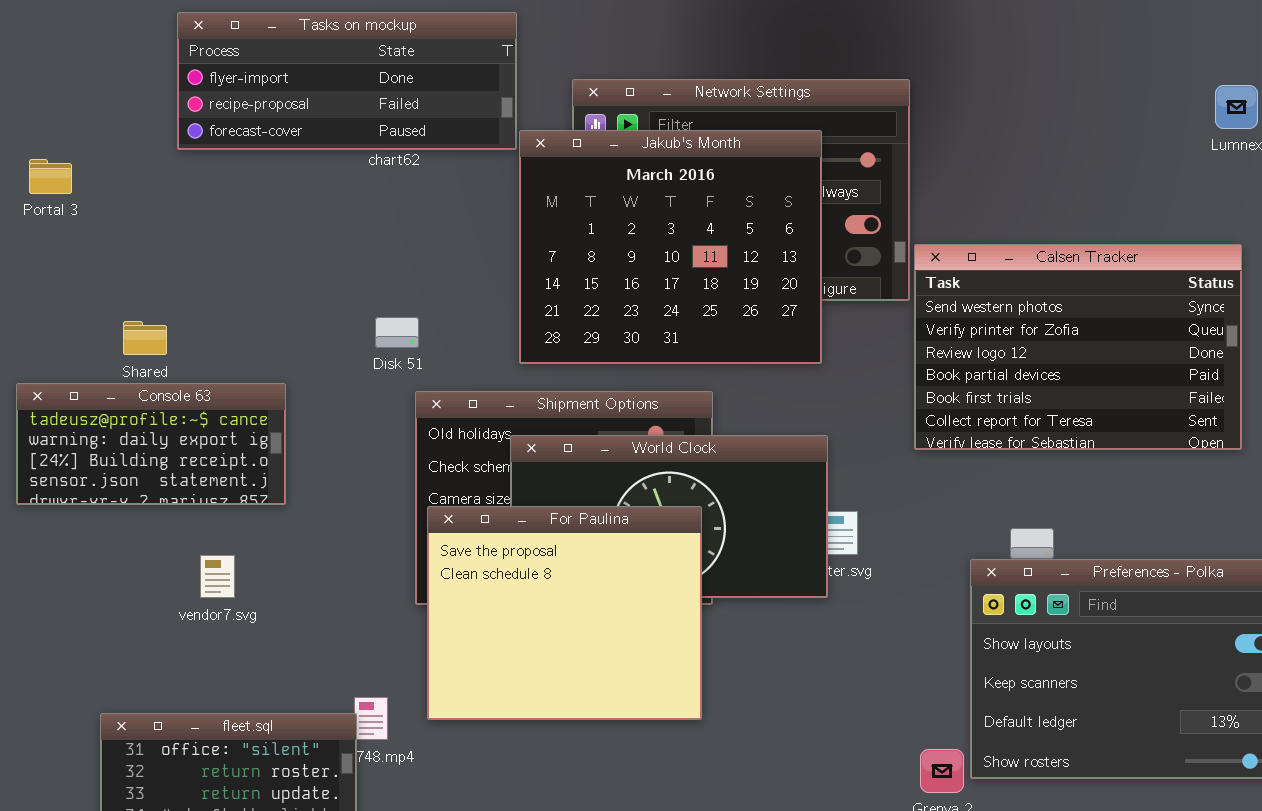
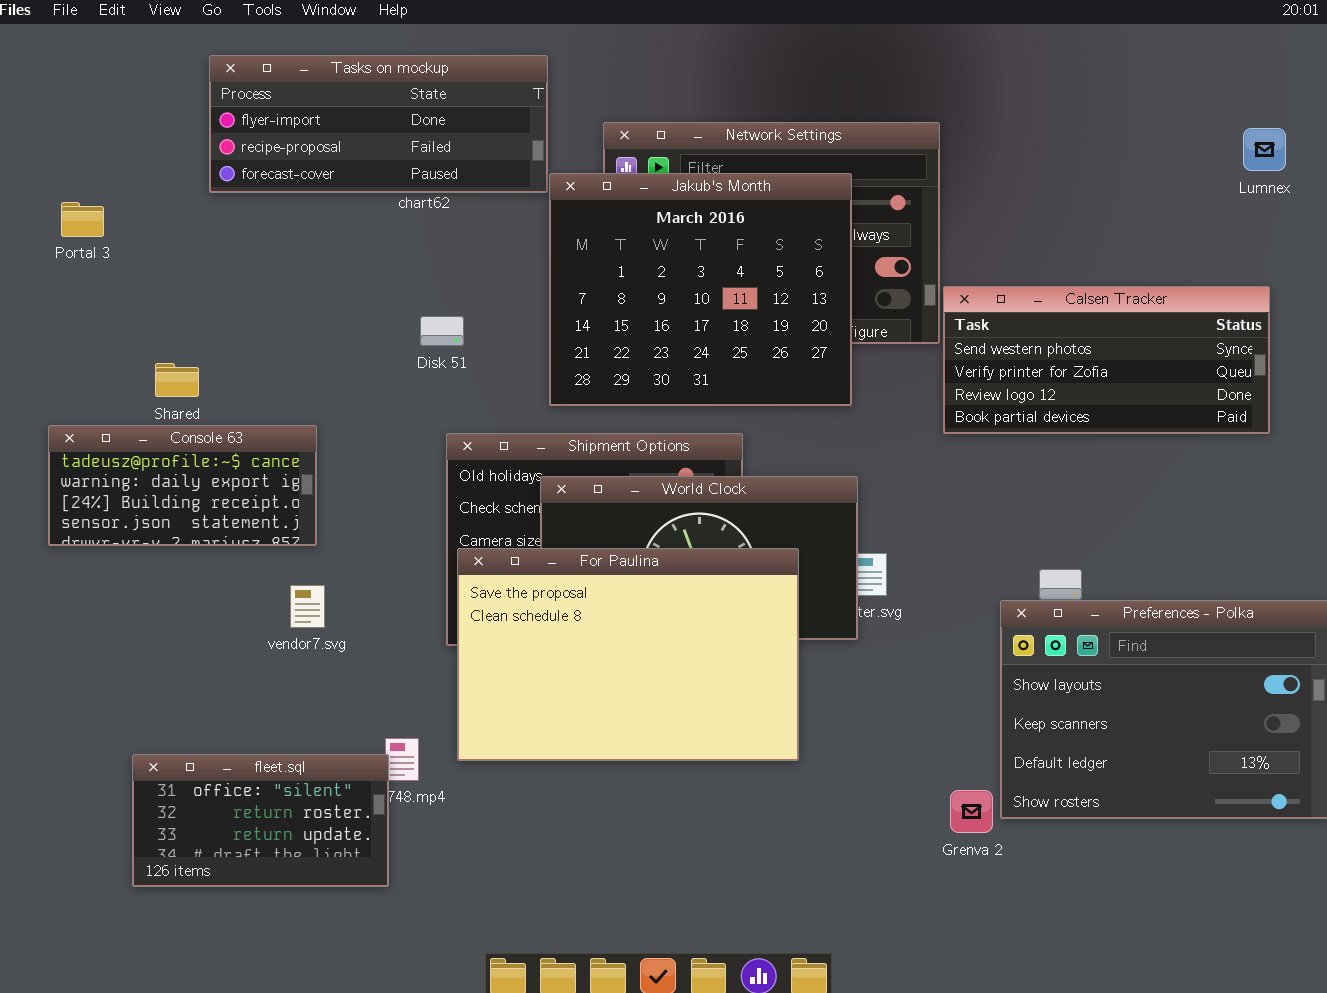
Calsen Tracker: [914,244,1242,450] -> [943,286,1270,434], resized
Disk 51: [375,317,419,348] -> [420,316,464,346], moved
For Paulina: [427,506,702,720] -> [457,548,799,761], resized
vendor7.svg: [200,555,235,598] -> [290,585,325,628], moved

